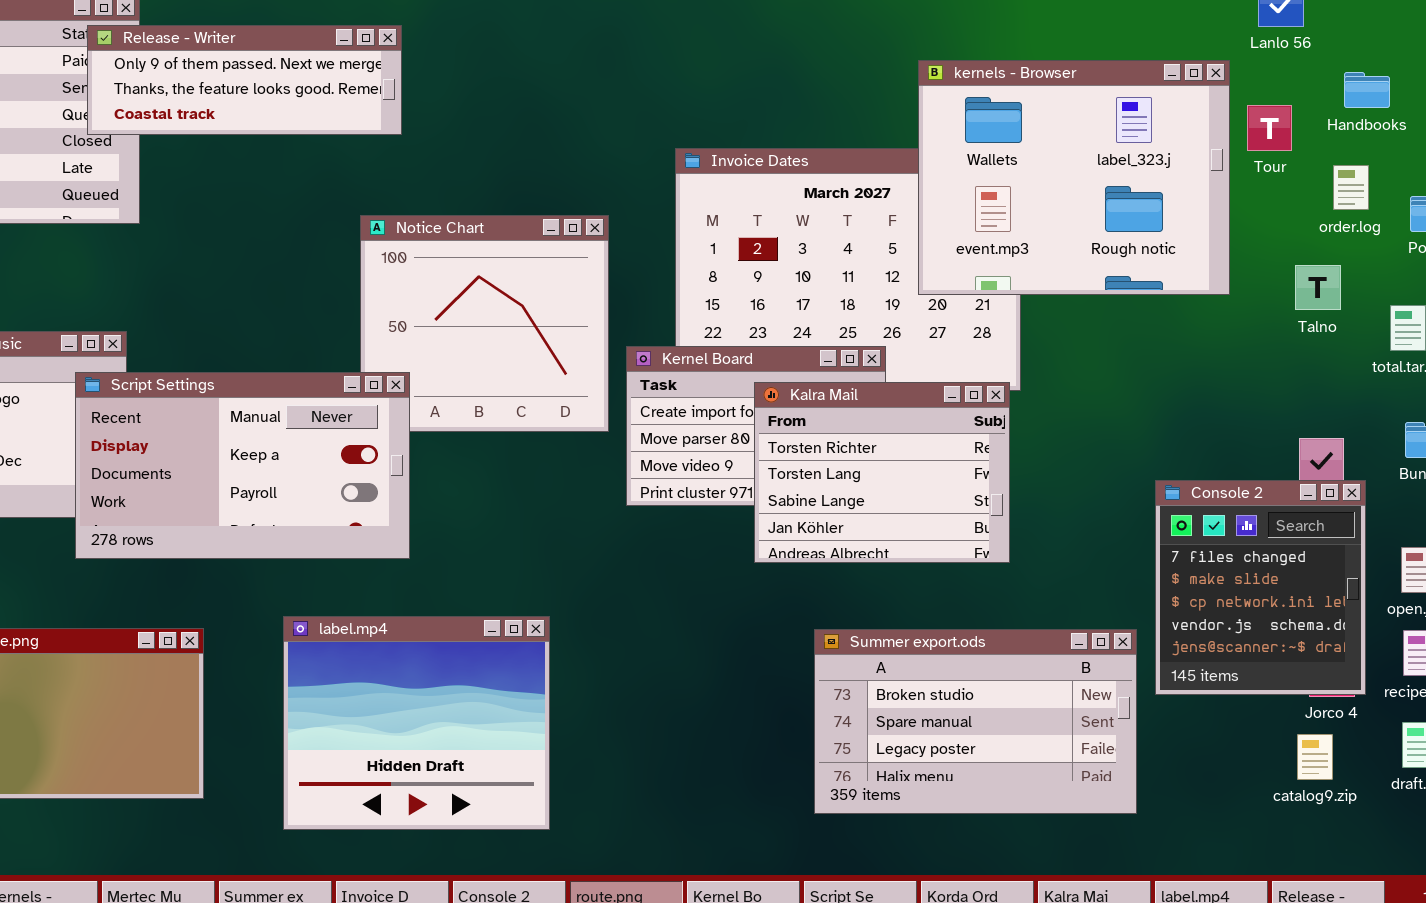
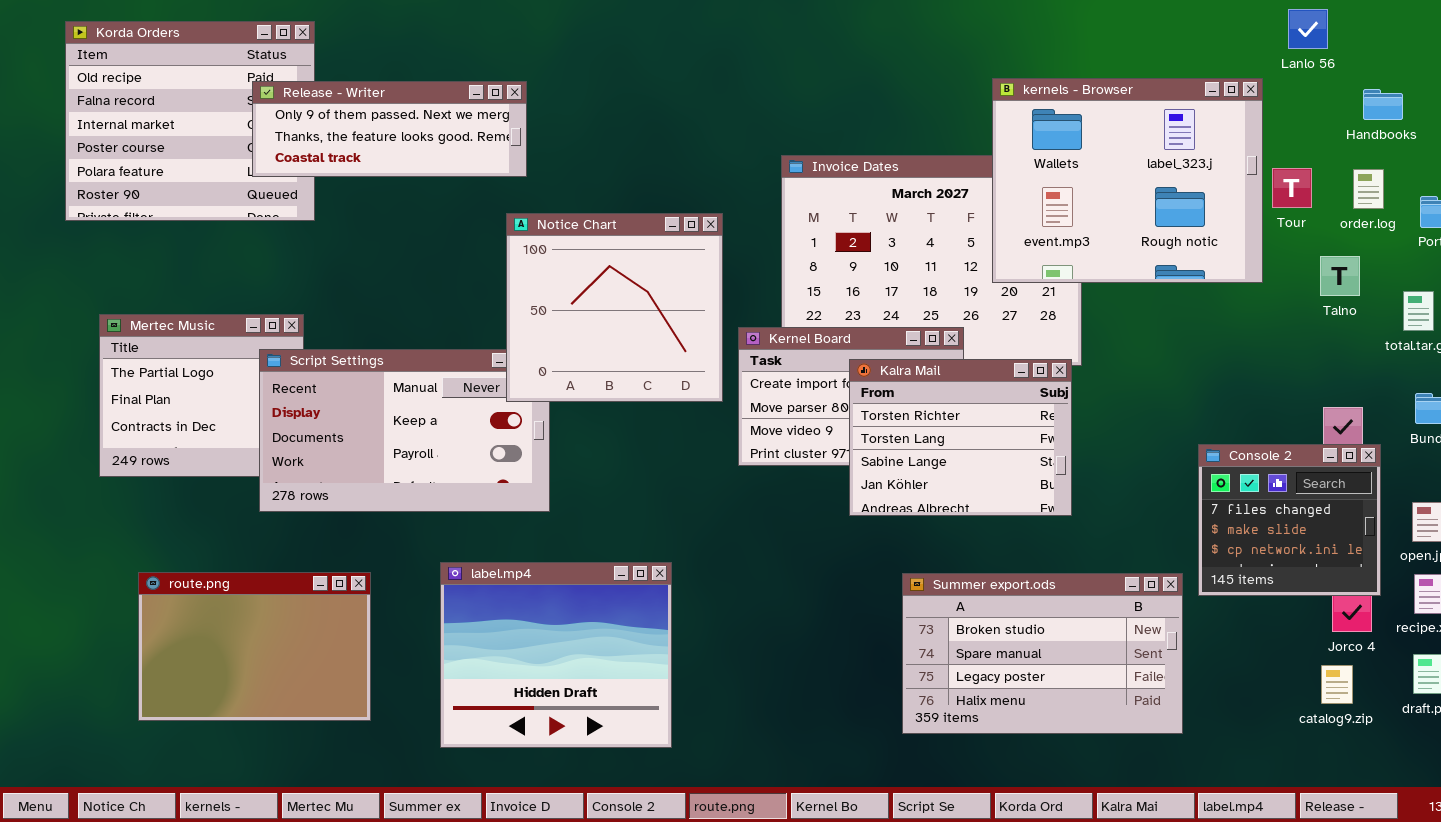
Release - Writer: [87,25,402,135] -> [252,81,527,177], moved
Tour: [1247,105,1292,151] -> [1272,168,1312,208], moved
Notice Chart: [360,215,609,432] -> [506,213,723,402], raised
Console 2: [1155,480,1366,695] -> [1198,444,1381,596], resized

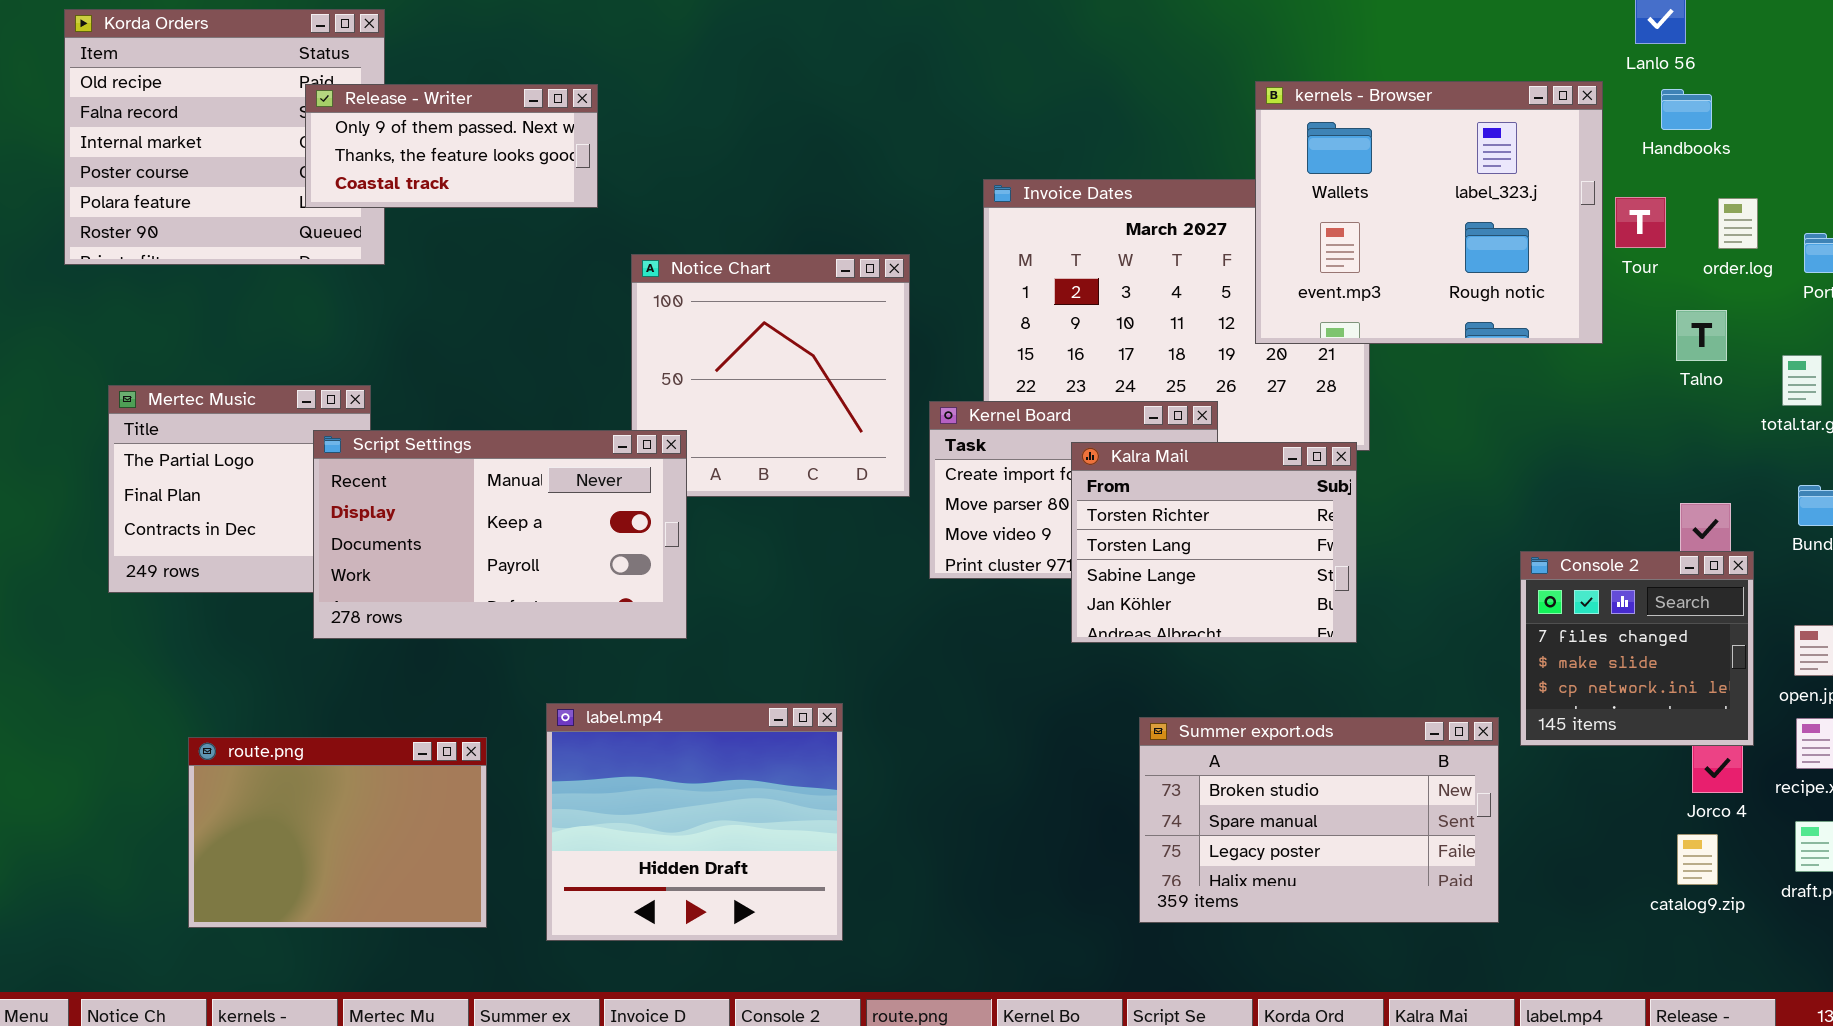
Release - Writer: [252,81,527,177] -> [305,84,598,208], resized
Handbooks: [1363,89,1403,120] -> [1661,89,1712,130], moved
Script Settings: [259,349,550,512] -> [313,430,687,639], raised
route.png: [138,572,371,721] -> [188,737,487,928], moved

